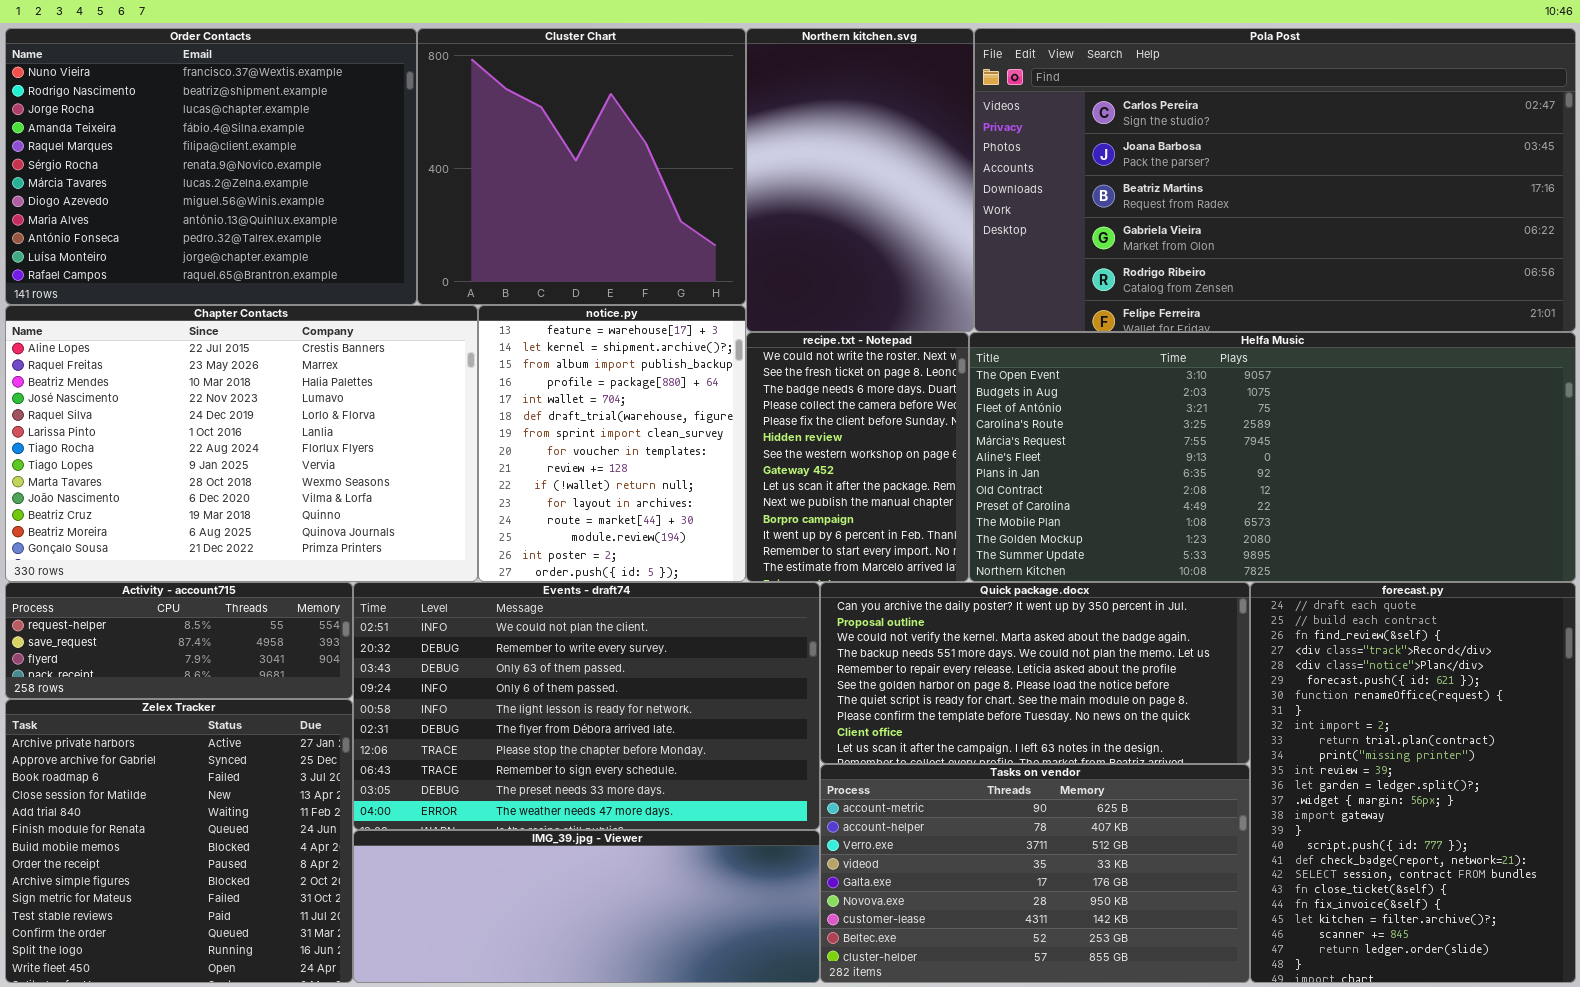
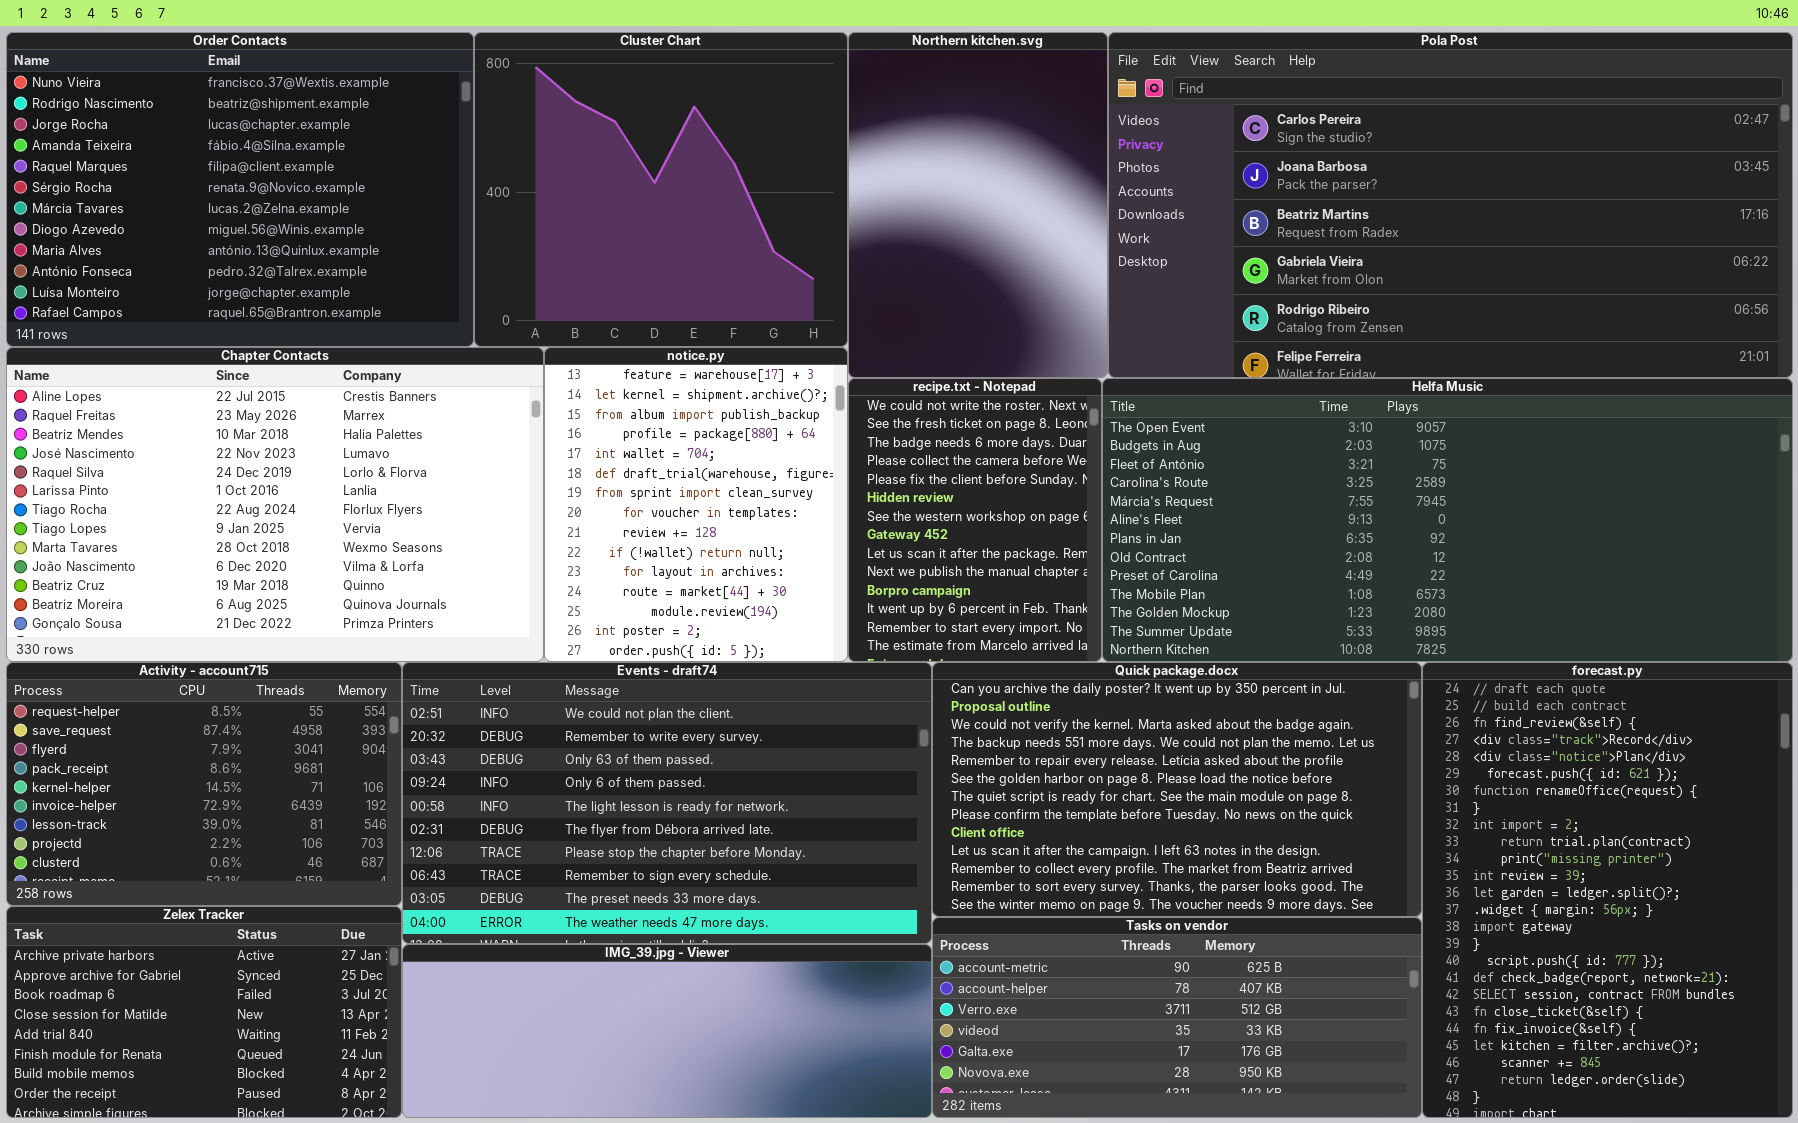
Activity - account715: [5,582,353,699] -> [6,662,402,906], resized
Quick package.docx: [820,582,1250,764] -> [932,662,1422,917], resized
Zelex Tracker: [5,699,353,983] -> [6,906,402,1118], resized
Tasks on vendor: [820,764,1250,983] -> [932,917,1422,1118], resized

